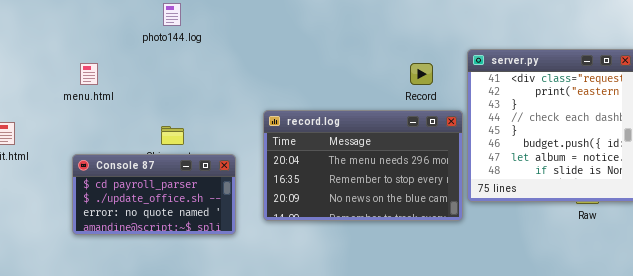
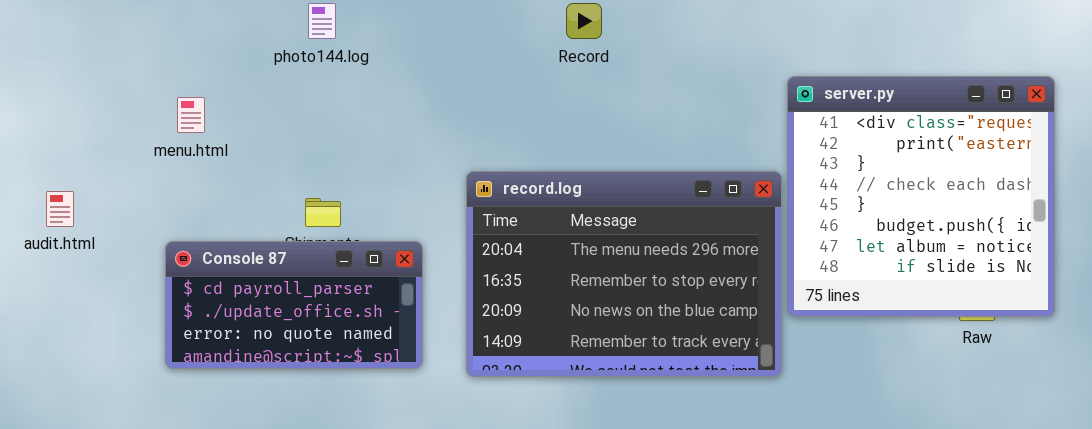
Record: [410,63,433,85] -> [566,3,602,39], moved
record.log: [263,110,463,221] -> [466,171,782,377], resized

